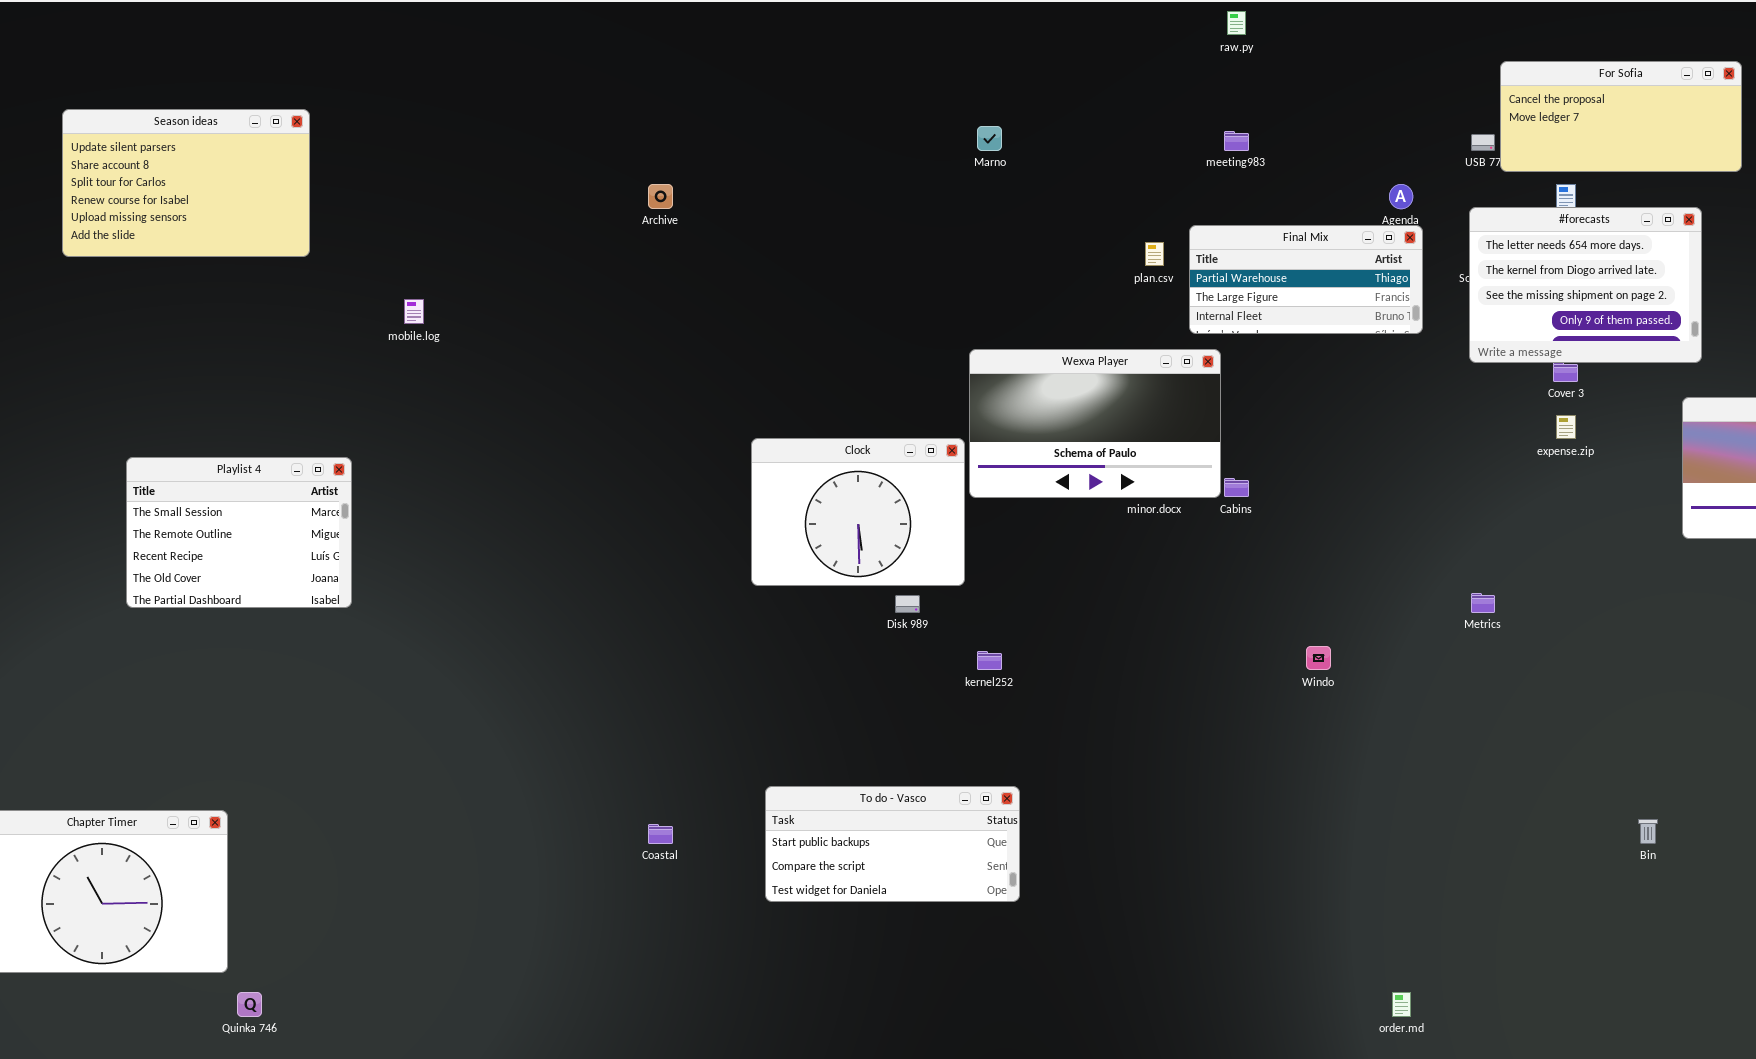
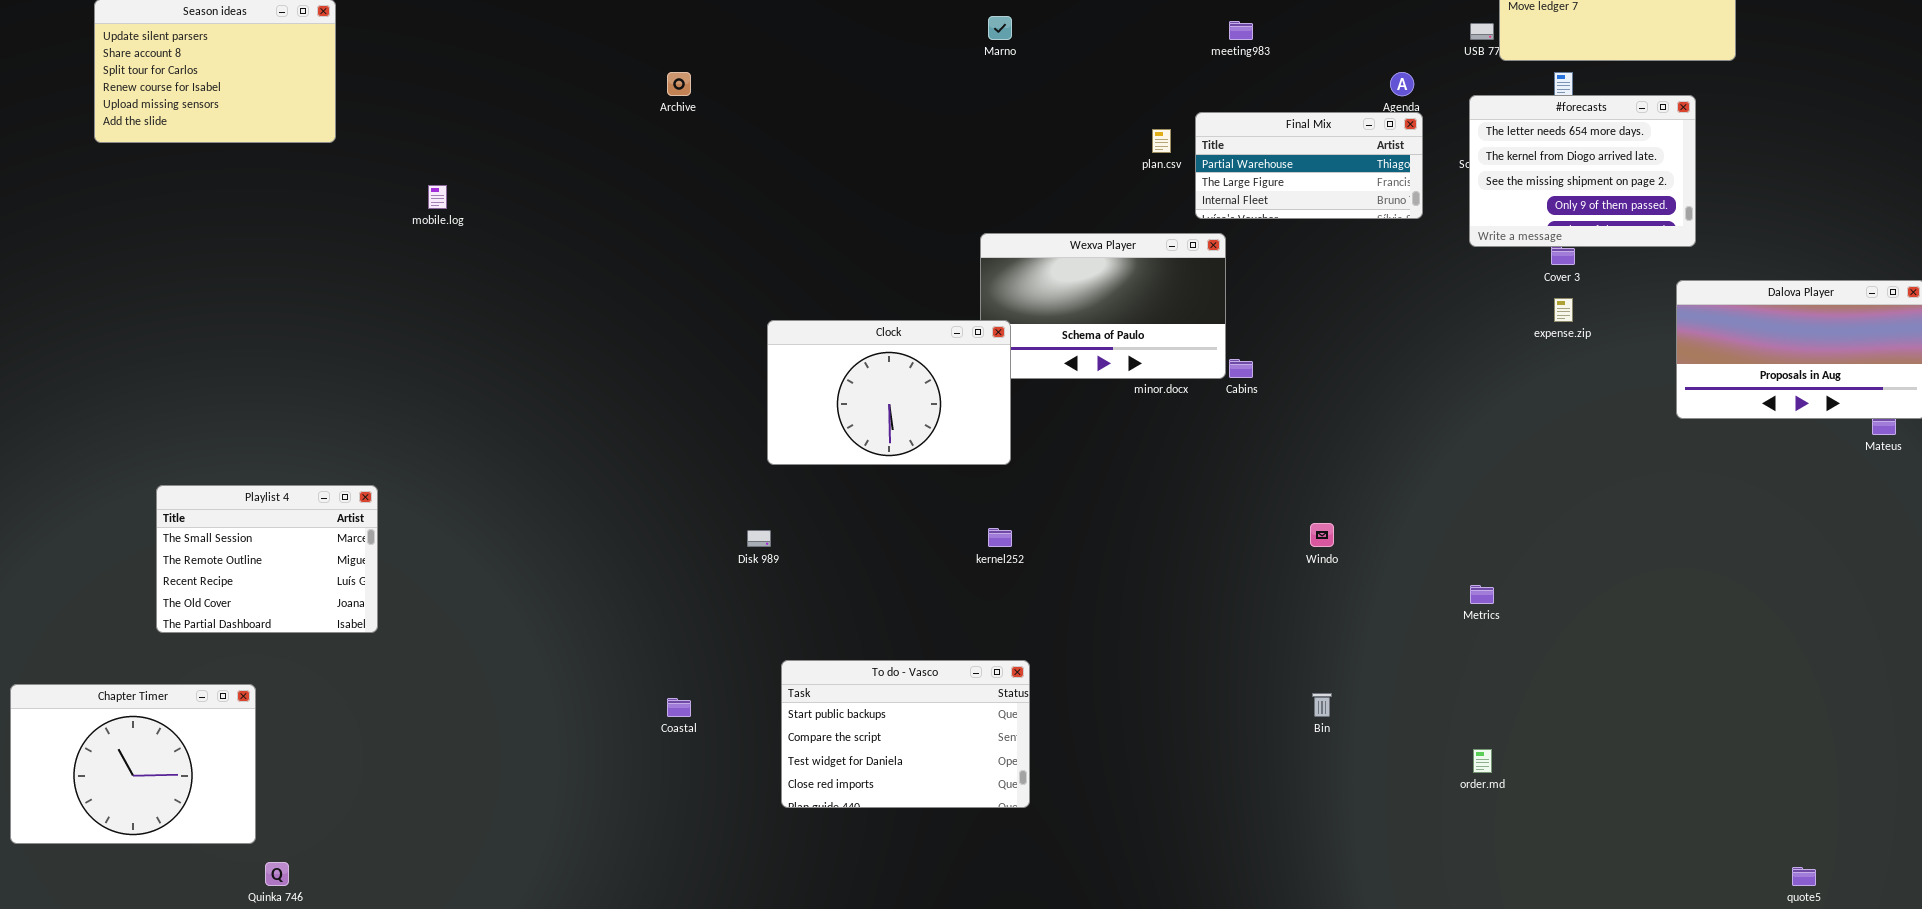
Clock: [751,438,965,586] -> [767,320,1011,465], resized
Playlist 4: [126,457,352,608] -> [156,485,378,633], moved
Metrics: [1471,593,1495,613] -> [1470,585,1494,604], moved
Disk 989: [895,595,920,613] -> [747,530,771,547], moved
To do - Vasco: [765,786,1020,902] -> [781,660,1030,808], resized
Bin: [1638,819,1658,844] -> [1312,693,1332,717], moved
order.md: [1392,992,1411,1017] -> [1473,749,1492,773], moved

